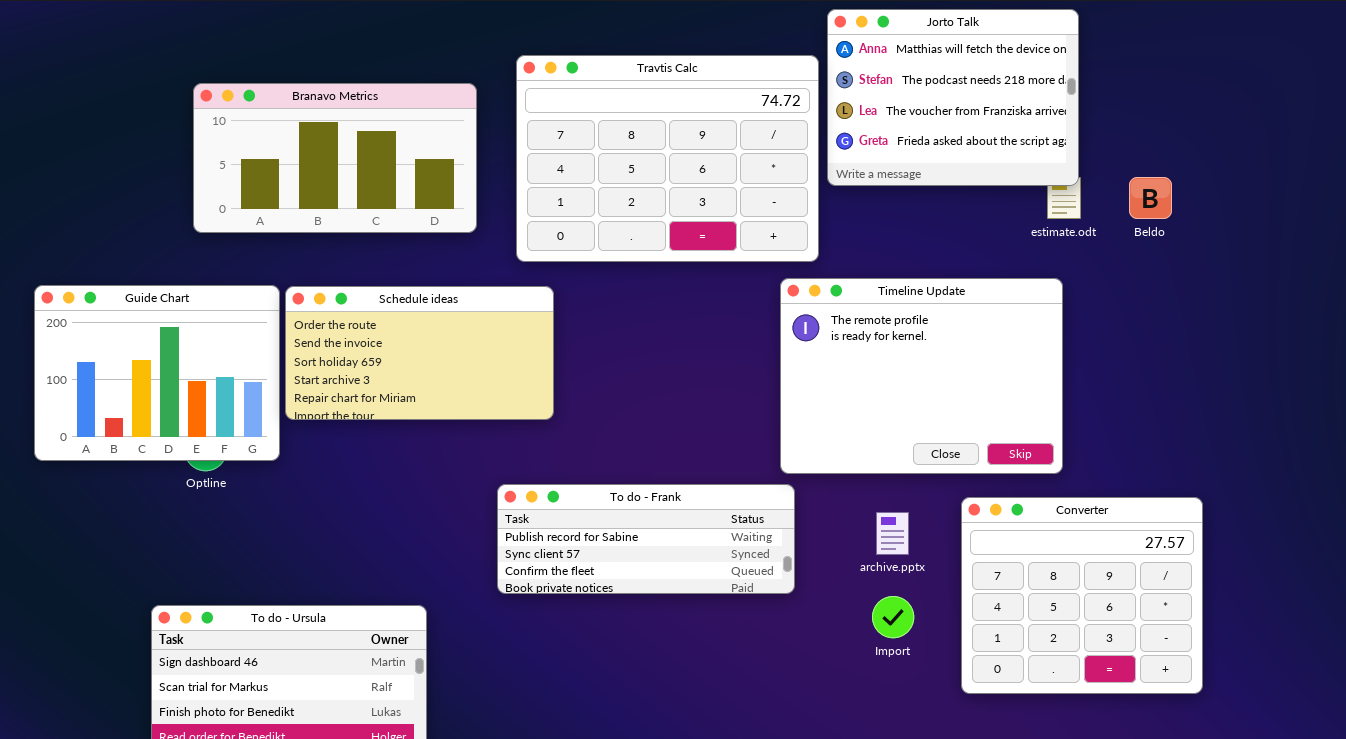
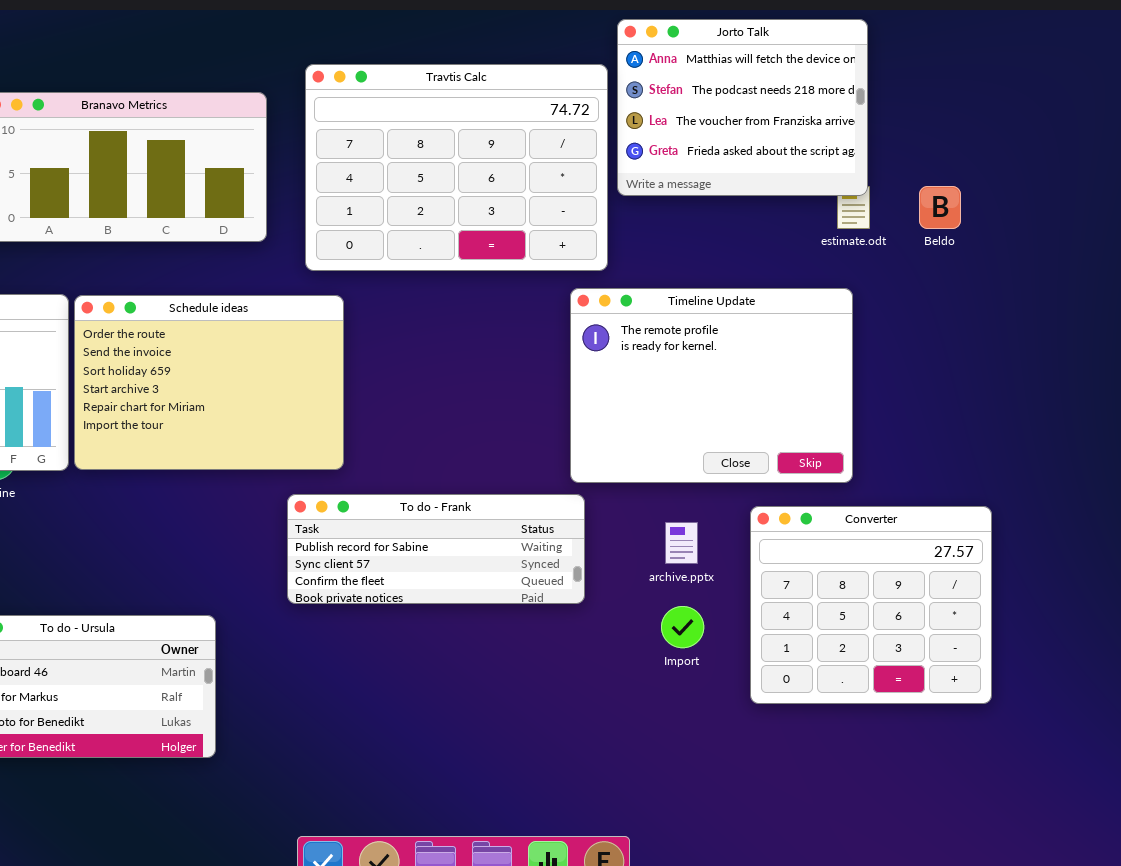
Schedule ideas: [285,286,554,420] -> [74,295,344,470], resized

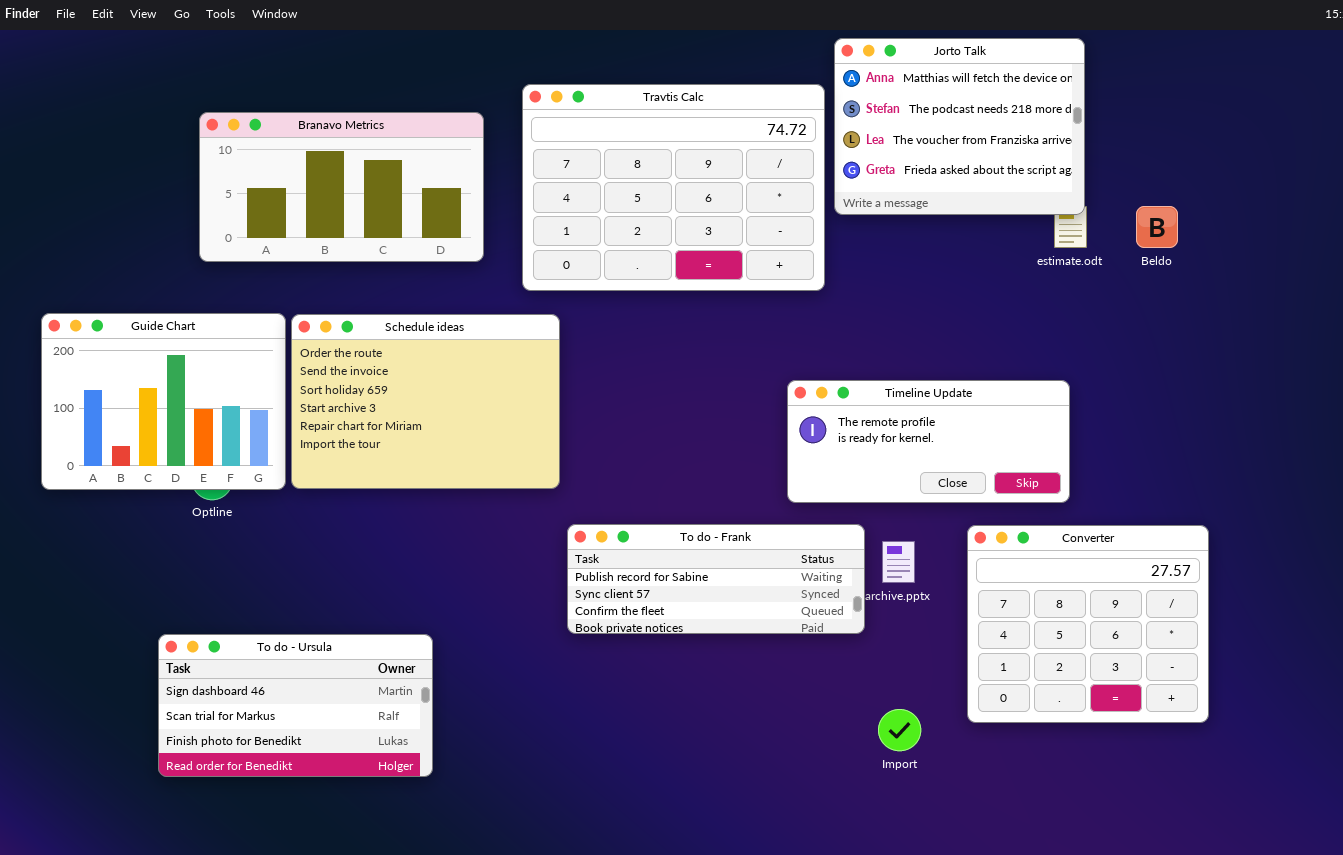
Timeline Update: [570,288,853,483] -> [787,380,1070,503], resized
To do - Frank: [287,494,585,604] -> [567,524,865,634], moved
Import: [661,606,704,648] -> [878,709,921,751], moved

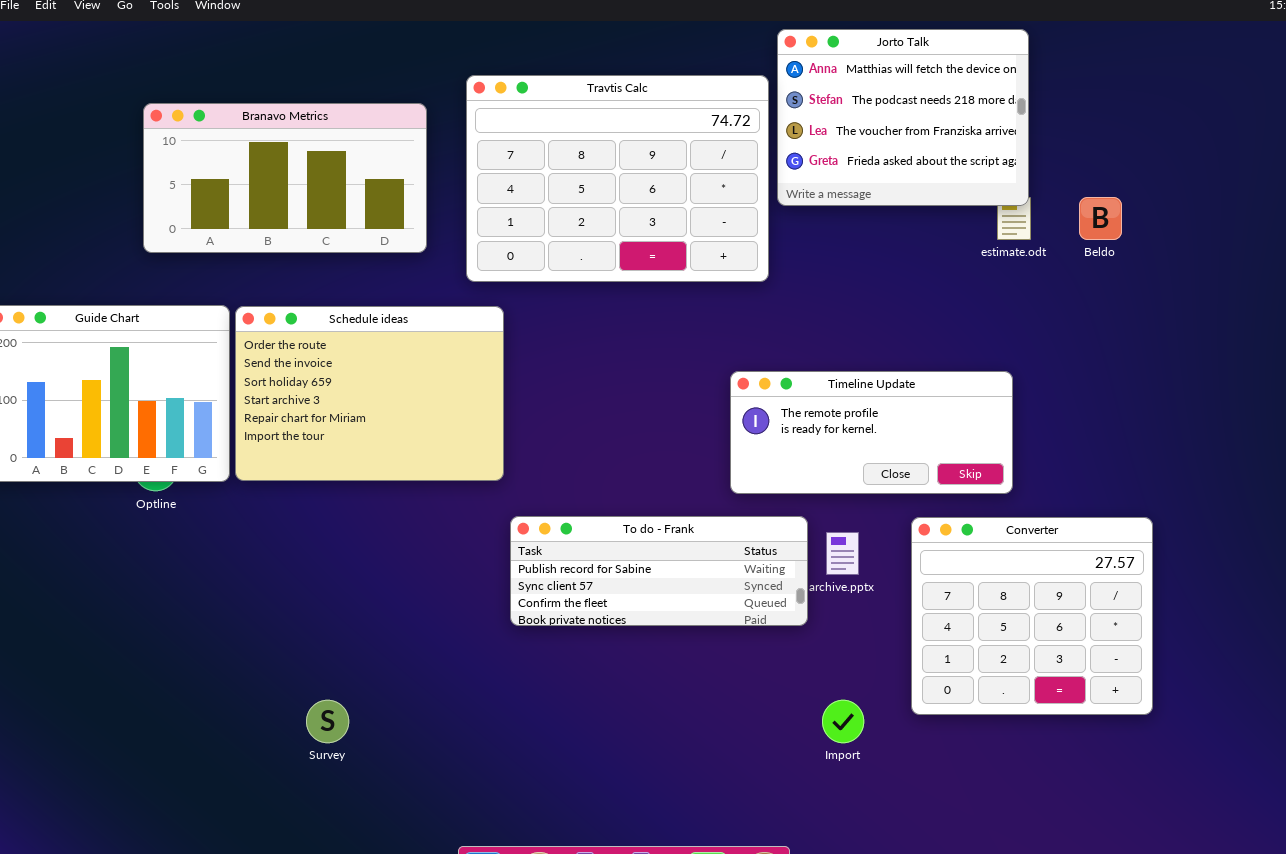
To do - Ursula: [158,634,433,777] -> none, closed

